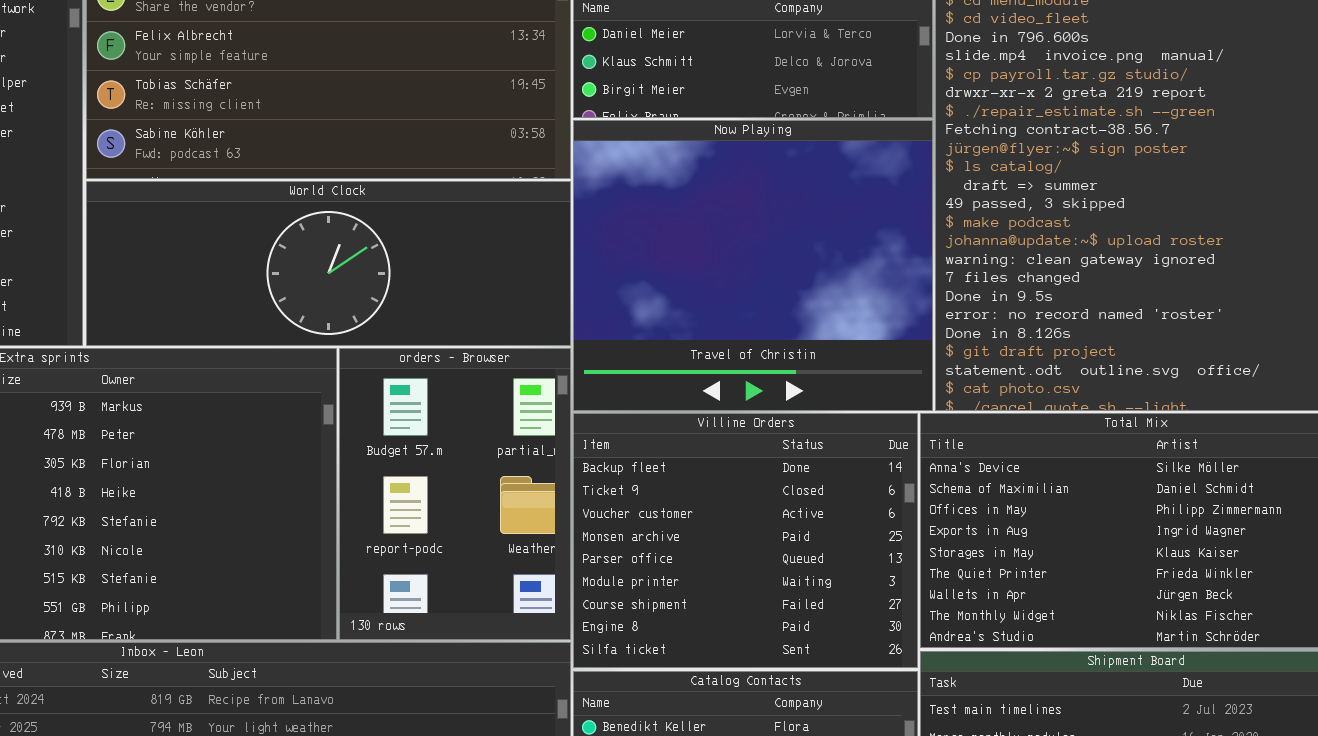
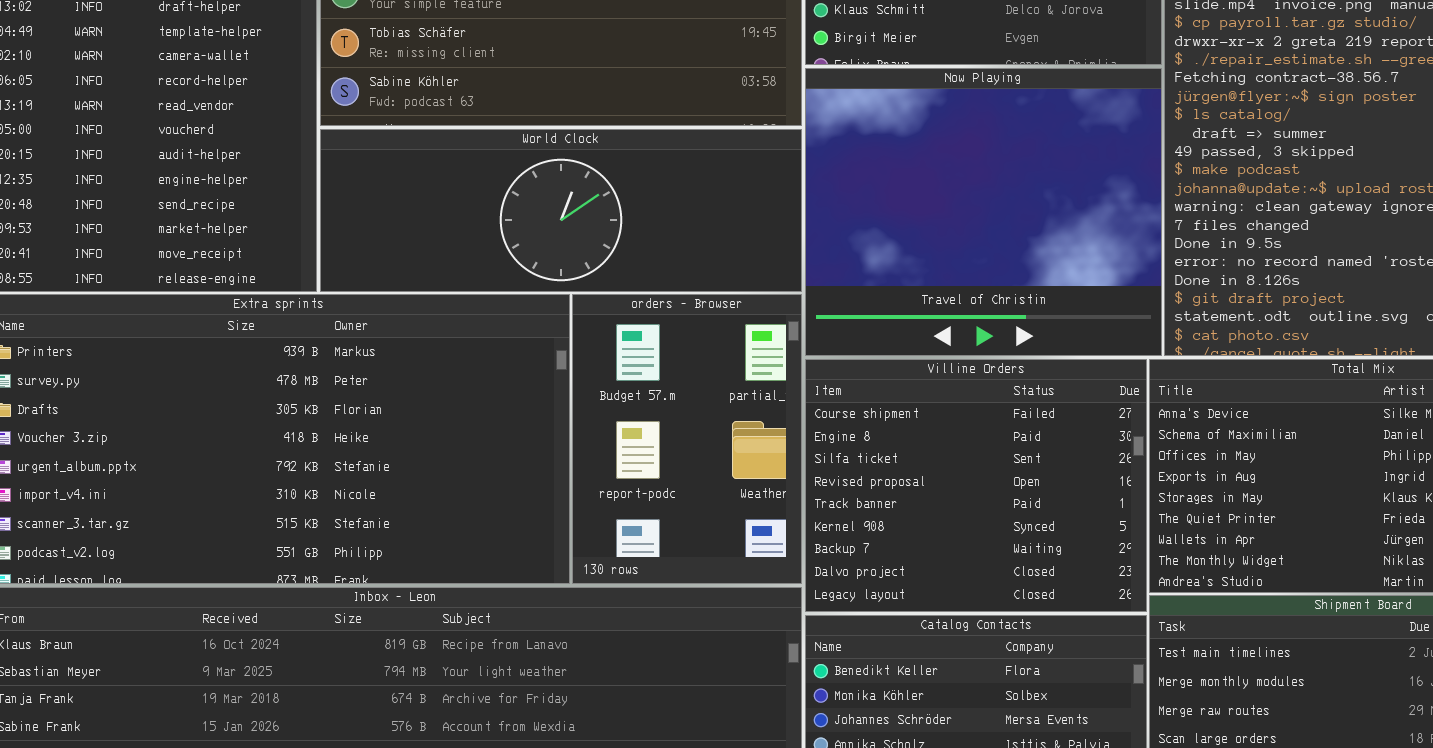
Villine Orders: [573,413,918,668] -> [805,359,1147,612], scrolled down 6 rows

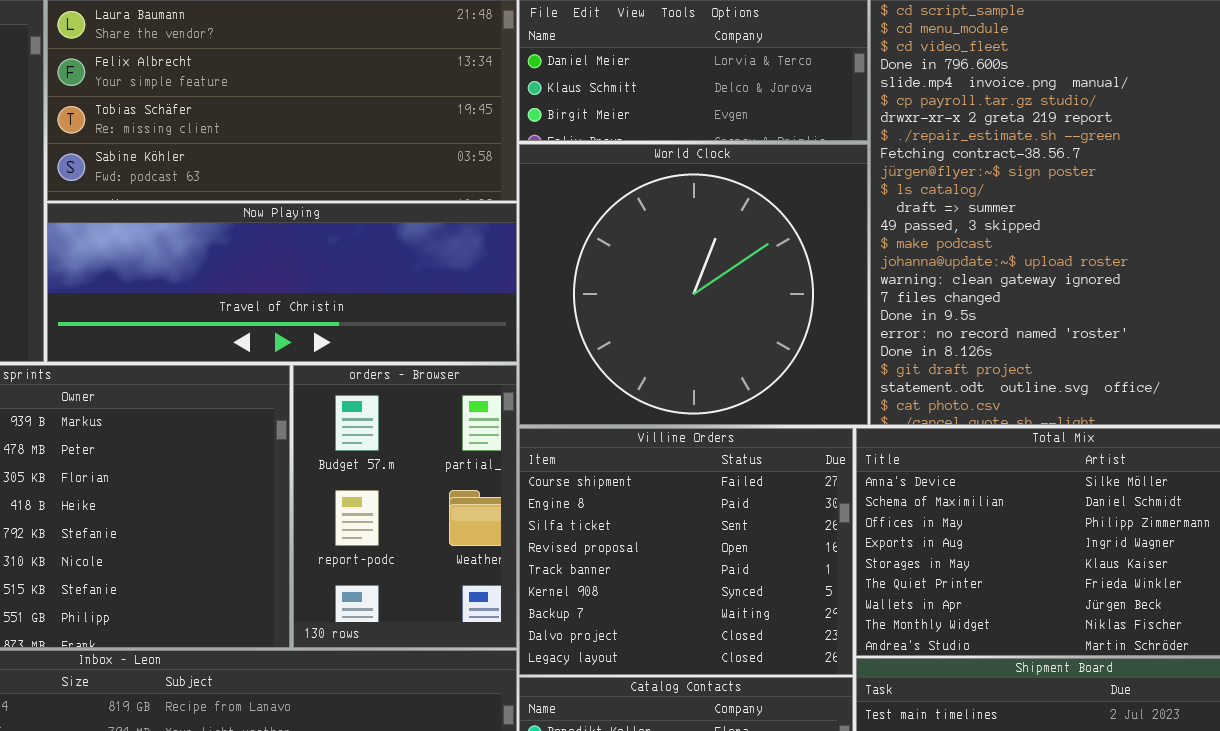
Now Playing: [805,68,1162,356] -> [47,203,517,362], moved, resized
World Clock: [320,129,802,292] -> [519,144,868,425], moved, resized

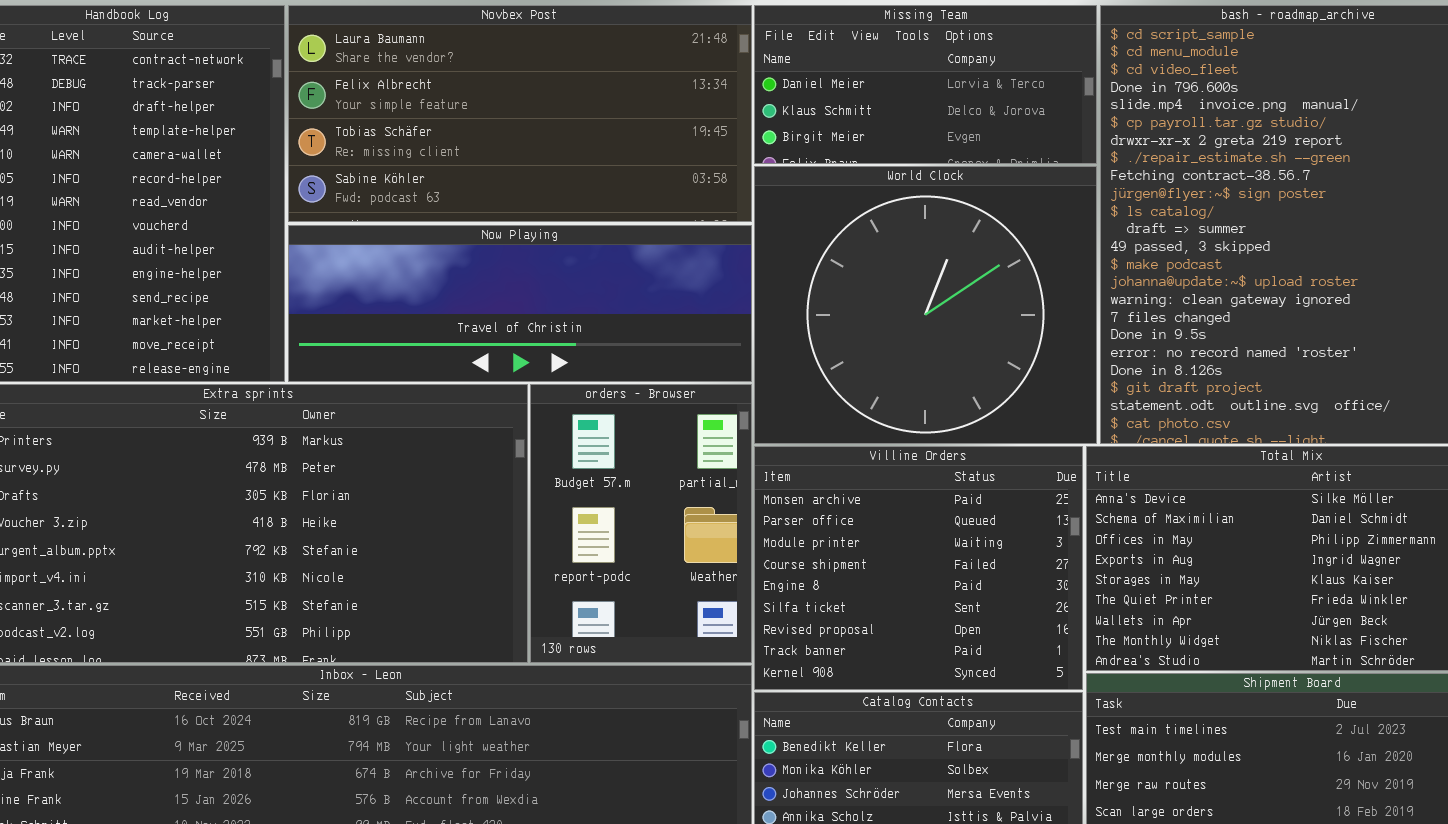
Villine Orders: [519,428,853,675] -> [754,446,1083,690], scrolled up 3 rows

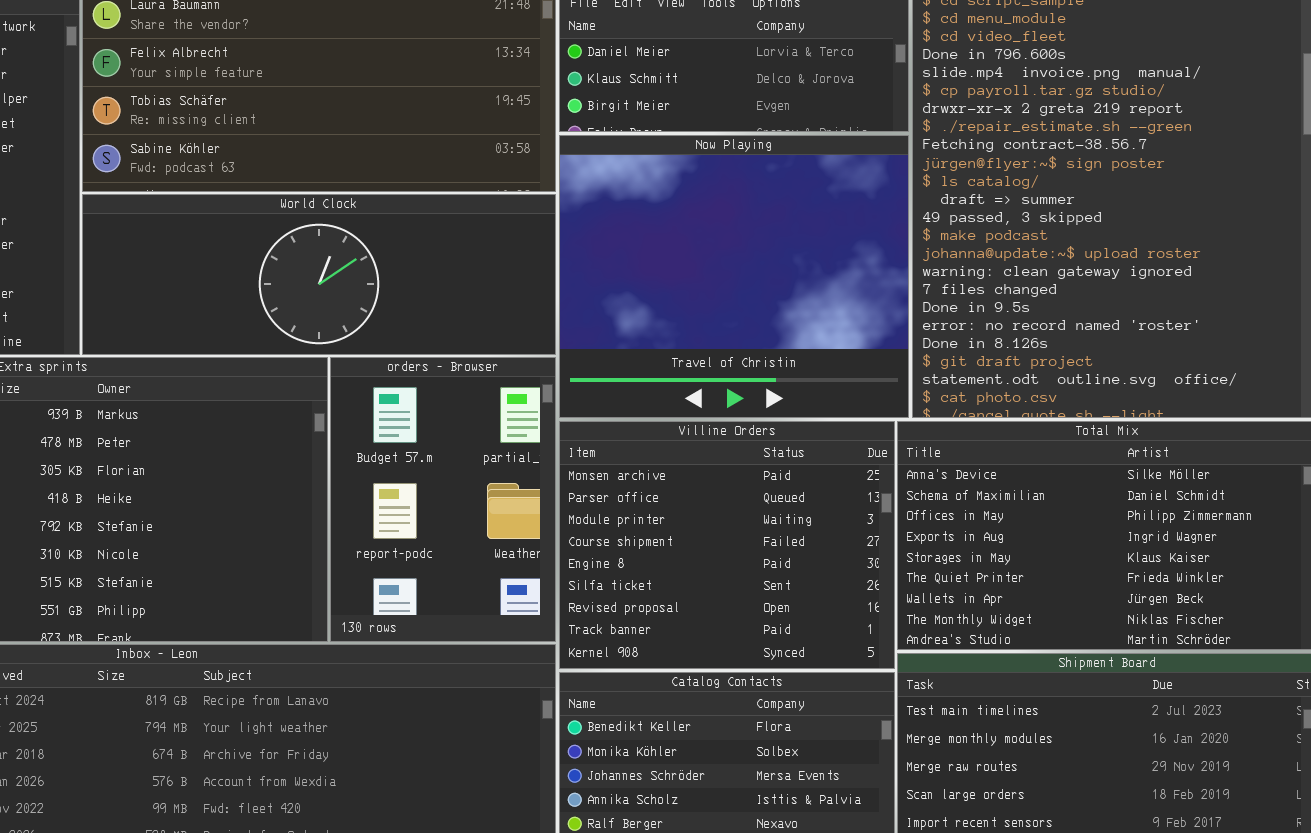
World Clock: [754,166,1097,444] -> [82,194,556,355], moved, resized
Now Playing: [288,225,752,382] -> [559,135,909,418], moved, resized

